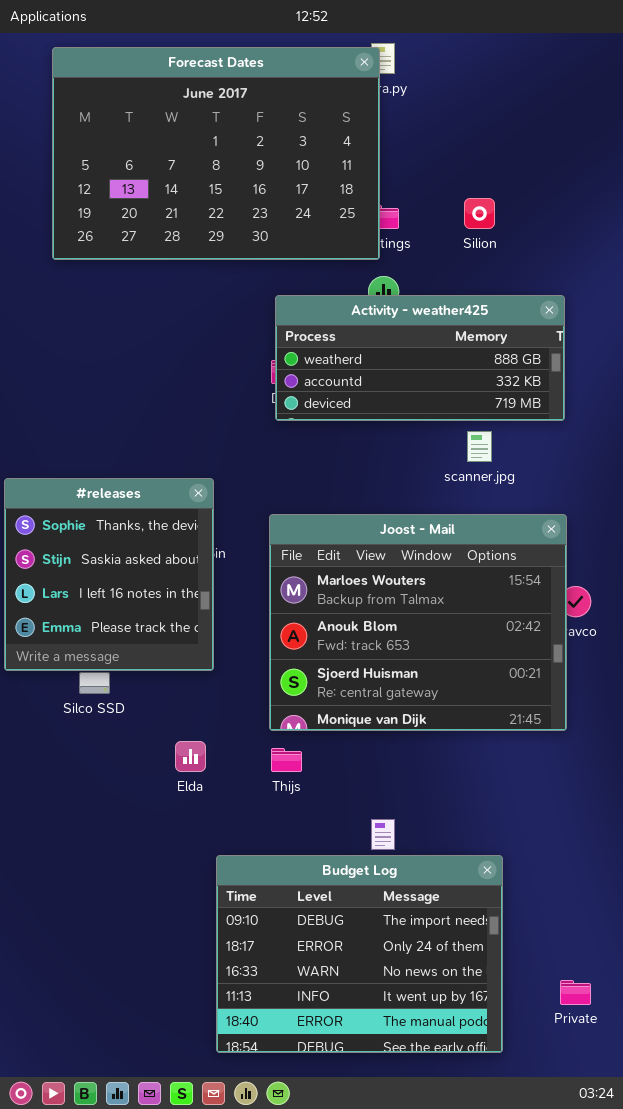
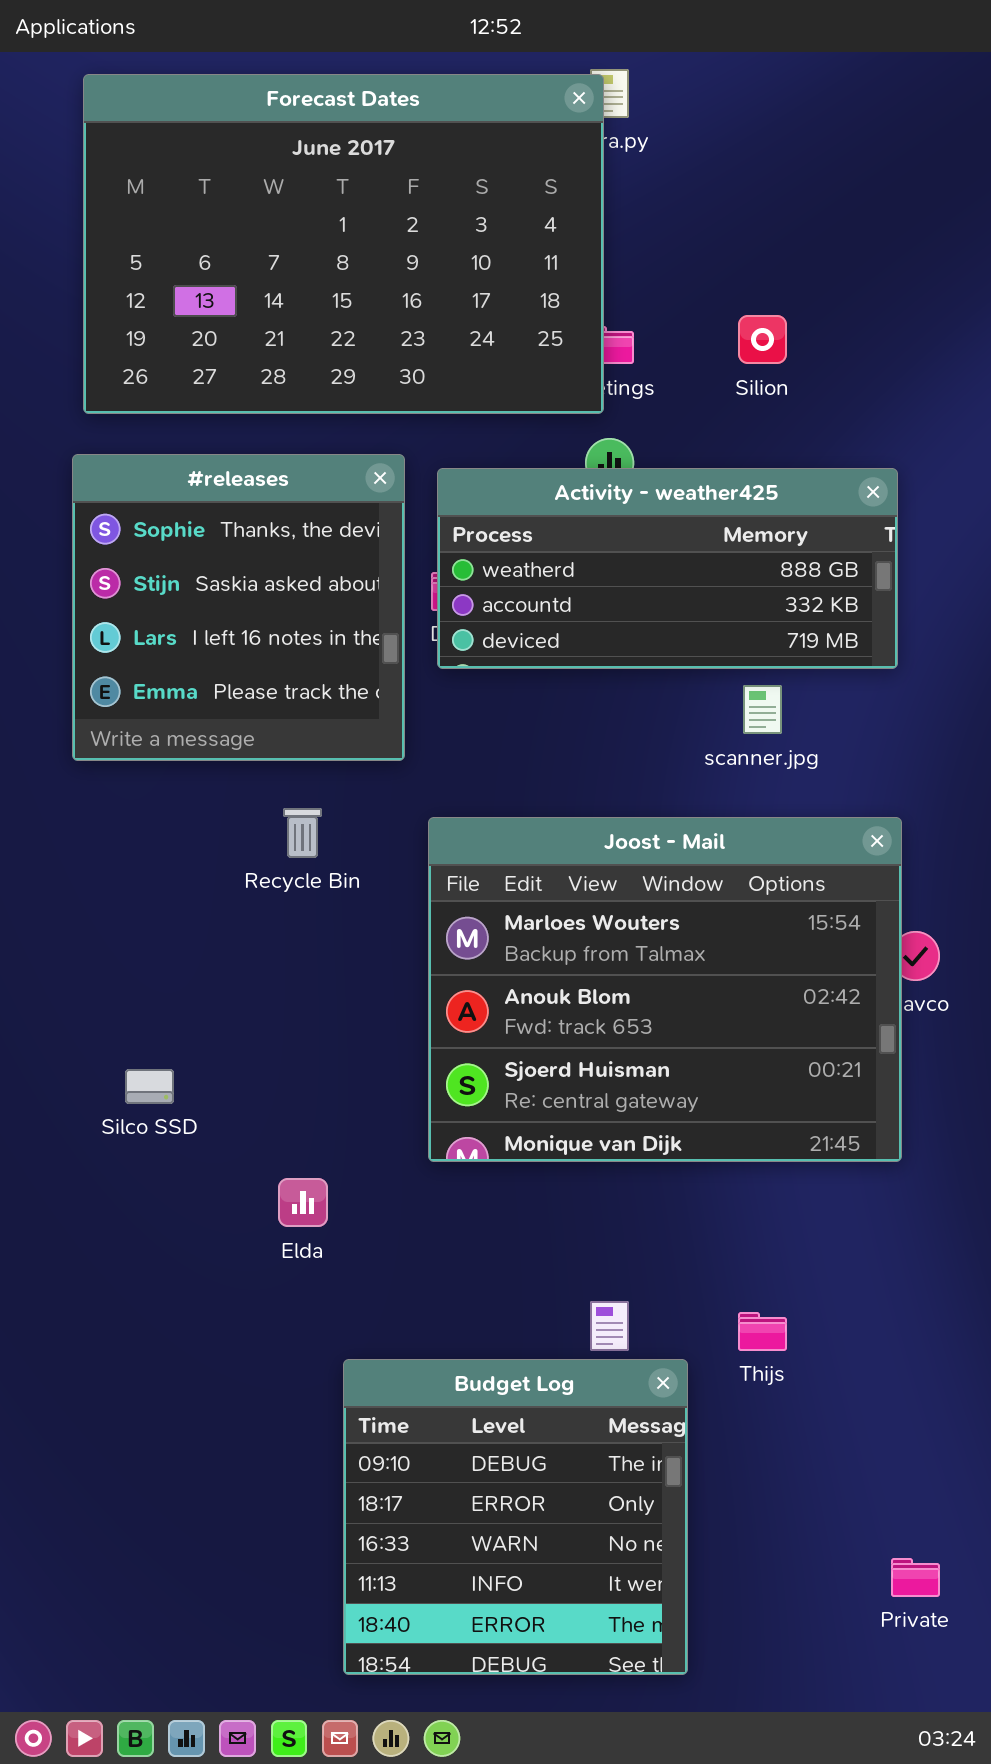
#releases: [4,478,214,671] -> [72,454,405,761], moved
Thijs: [271,748,302,772] -> [738,1312,787,1351], moved
Budget Log: [216,855,503,1053] -> [343,1359,688,1675], resized

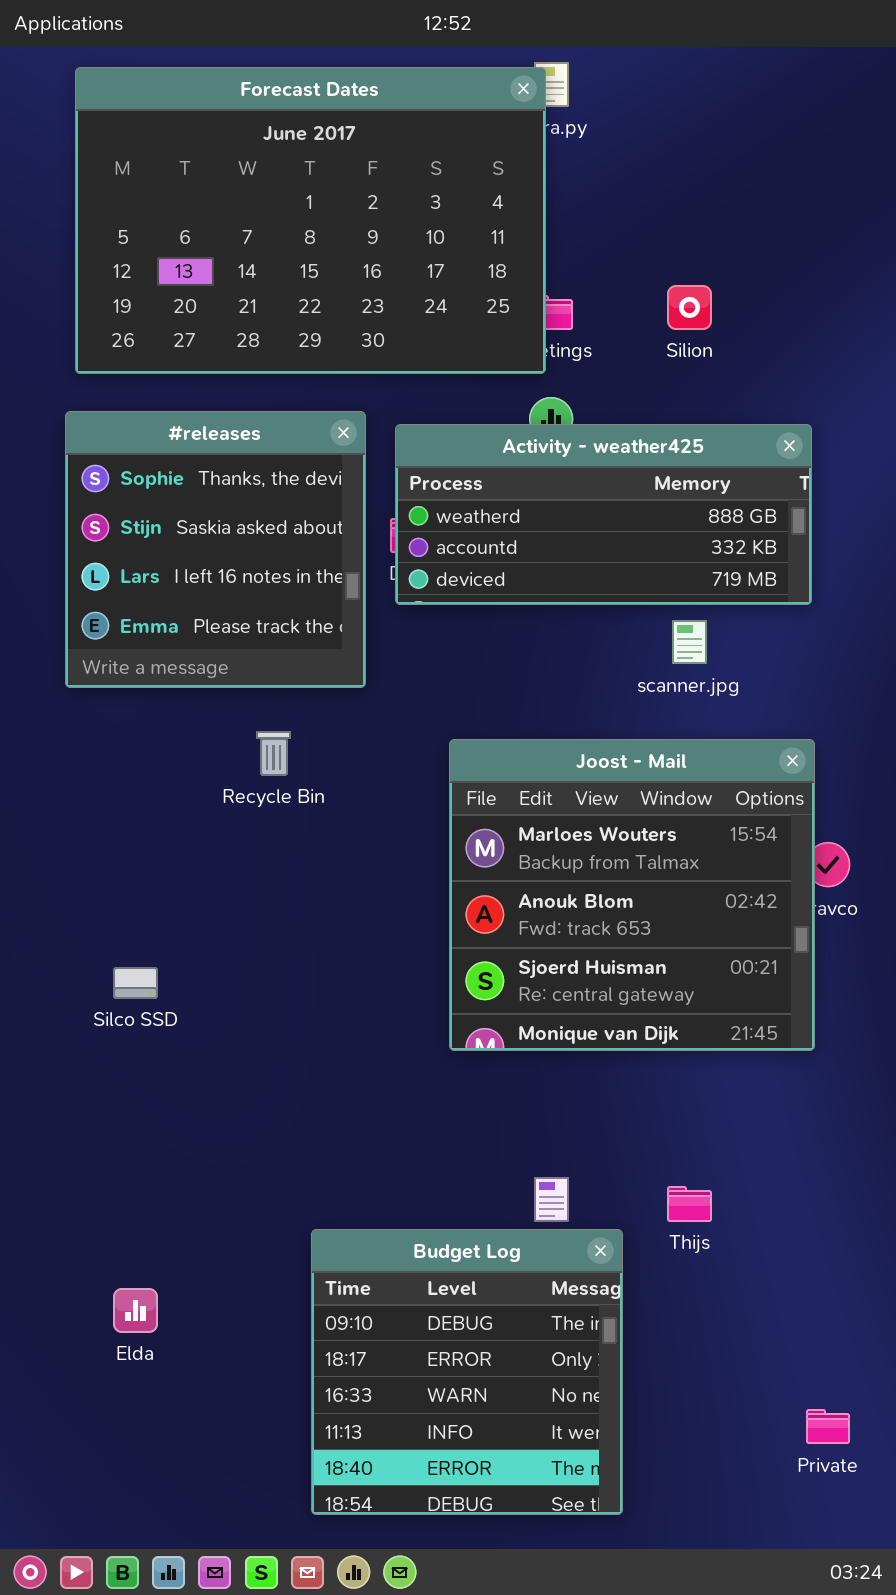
Joost - Mail: [428,817,902,1162] -> [449,739,815,1051], resized
Elda: [278,1178,328,1227] -> [113,1288,158,1333], moved

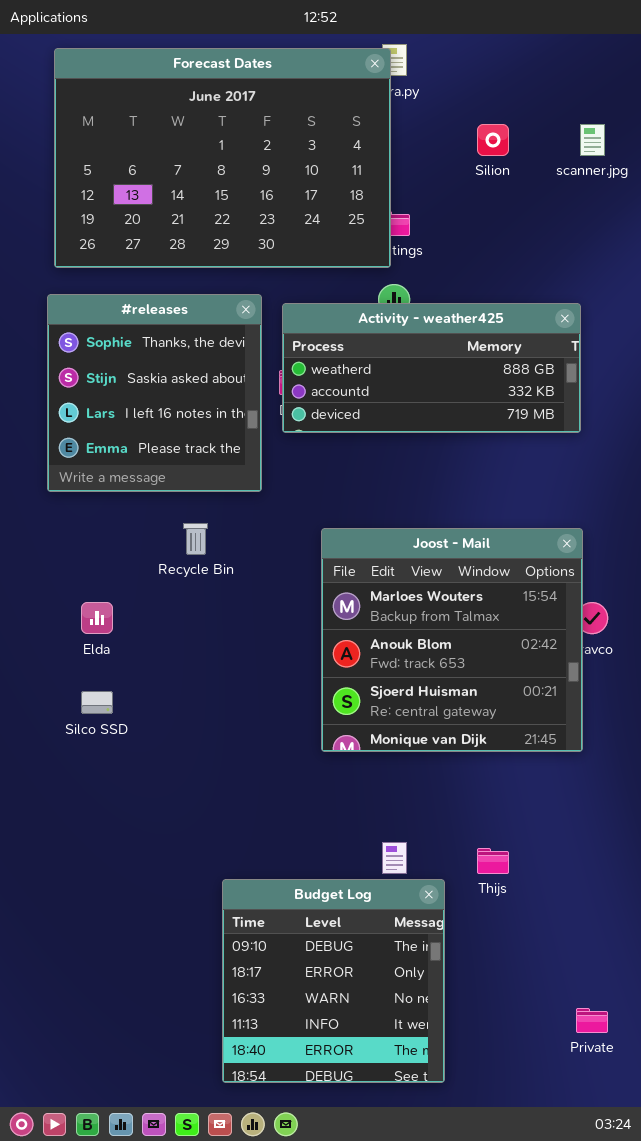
Silion: [667,285,712,330] -> [477,124,509,156], moved
scanner.jpg: [672,620,707,664] -> [580,124,605,156], moved
Elda: [113,1288,158,1333] -> [81,602,113,634], moved

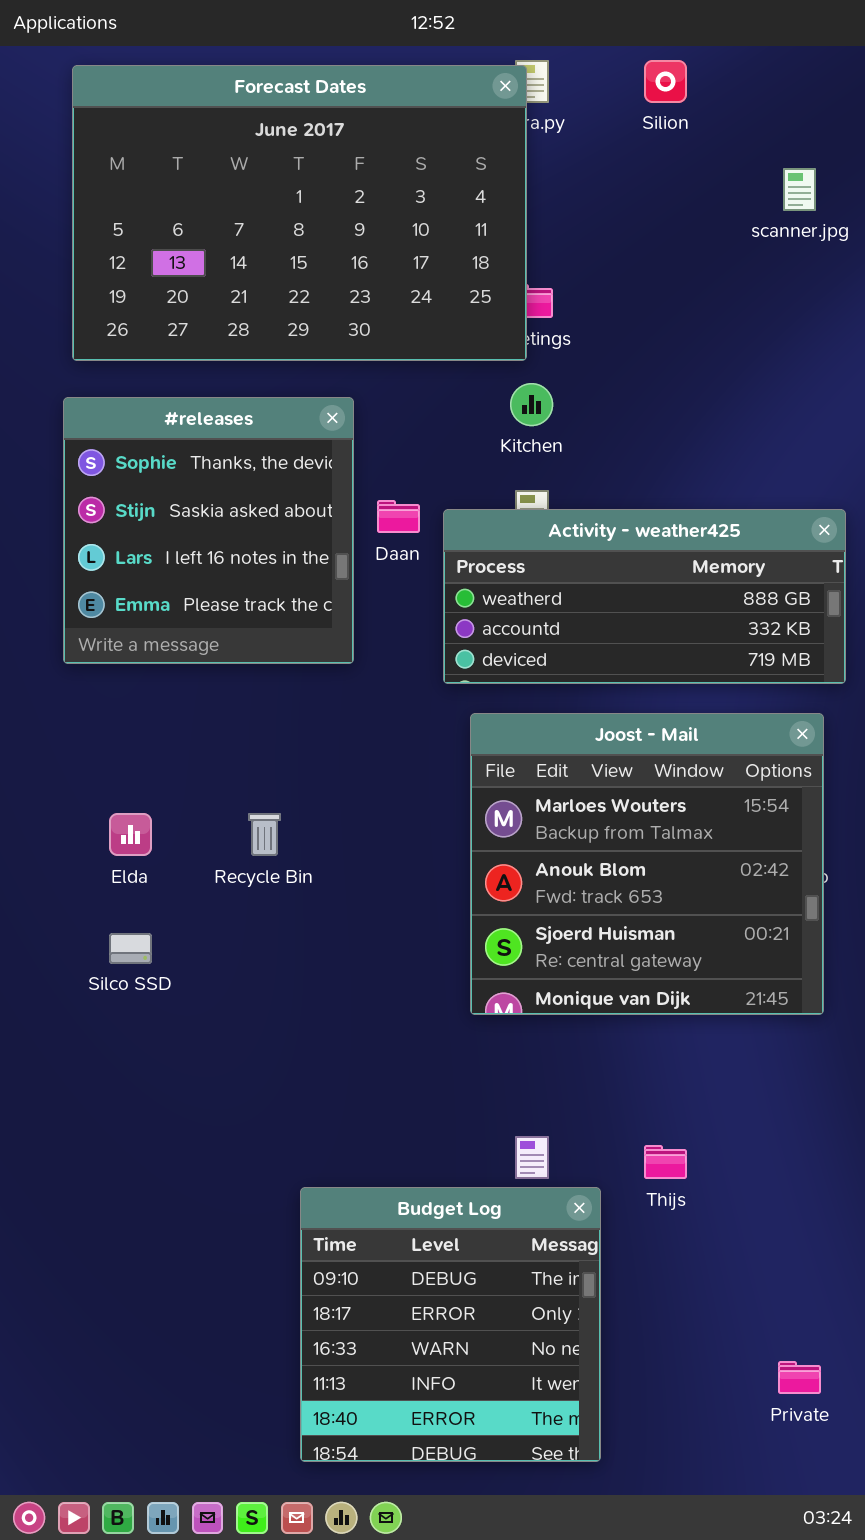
Silion: [477,124,509,156] -> [644,60,687,103], moved
Activity - weather425: [282,303,581,433] -> [443,509,846,684], moved
Recycle Bin: [183,523,208,555] -> [248,813,281,856], moved
Joost - Mail: [321,528,583,752] -> [470,713,824,1015], moved

